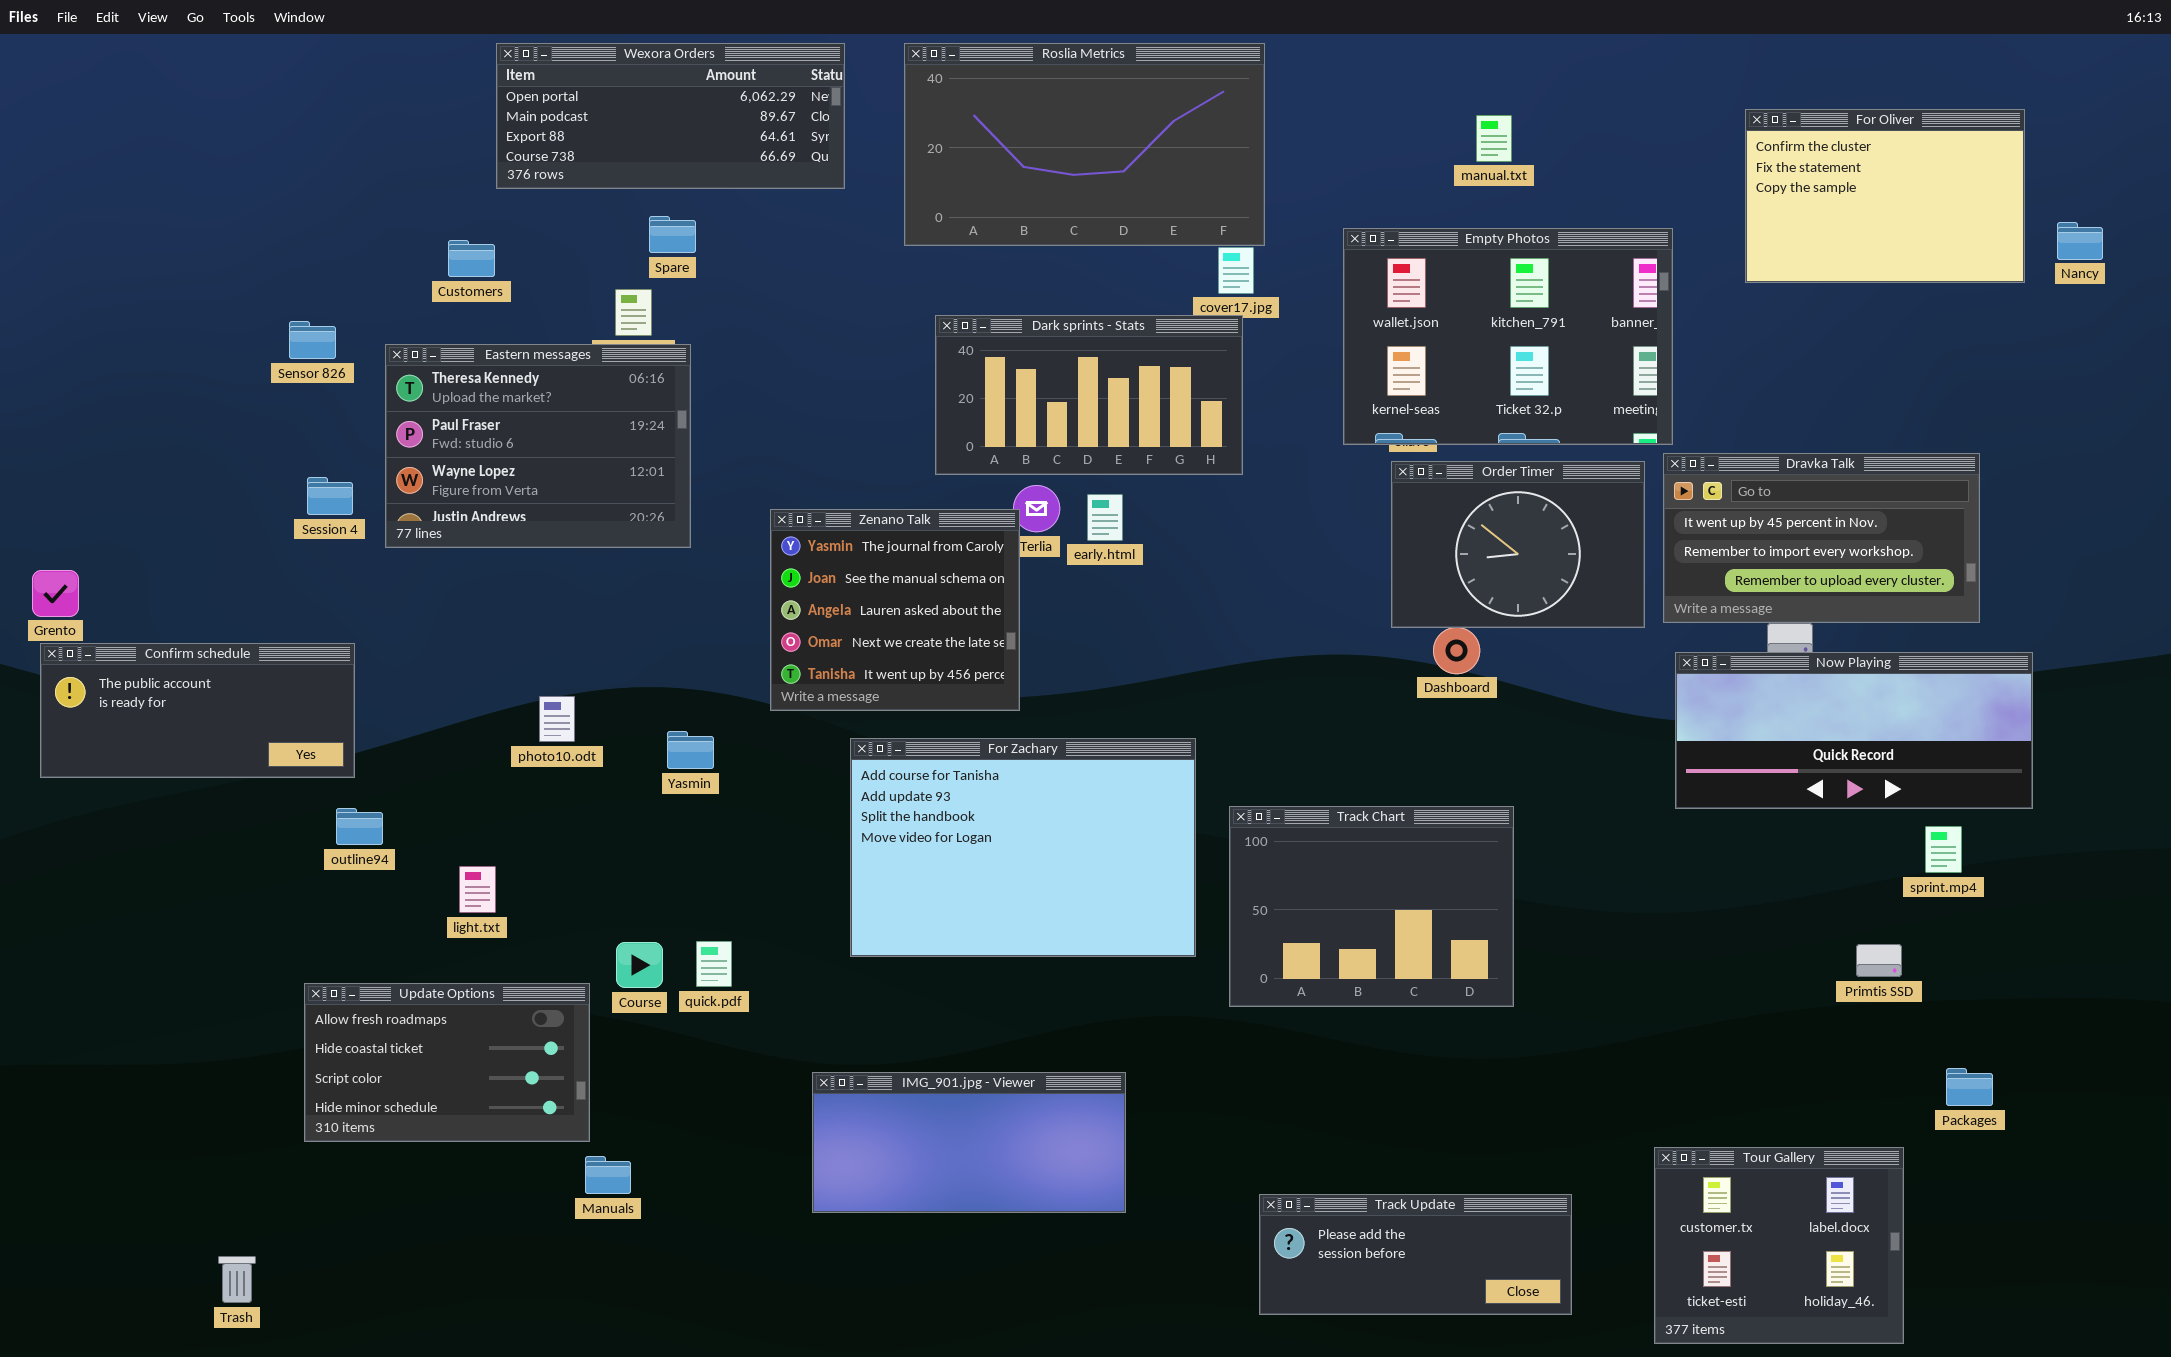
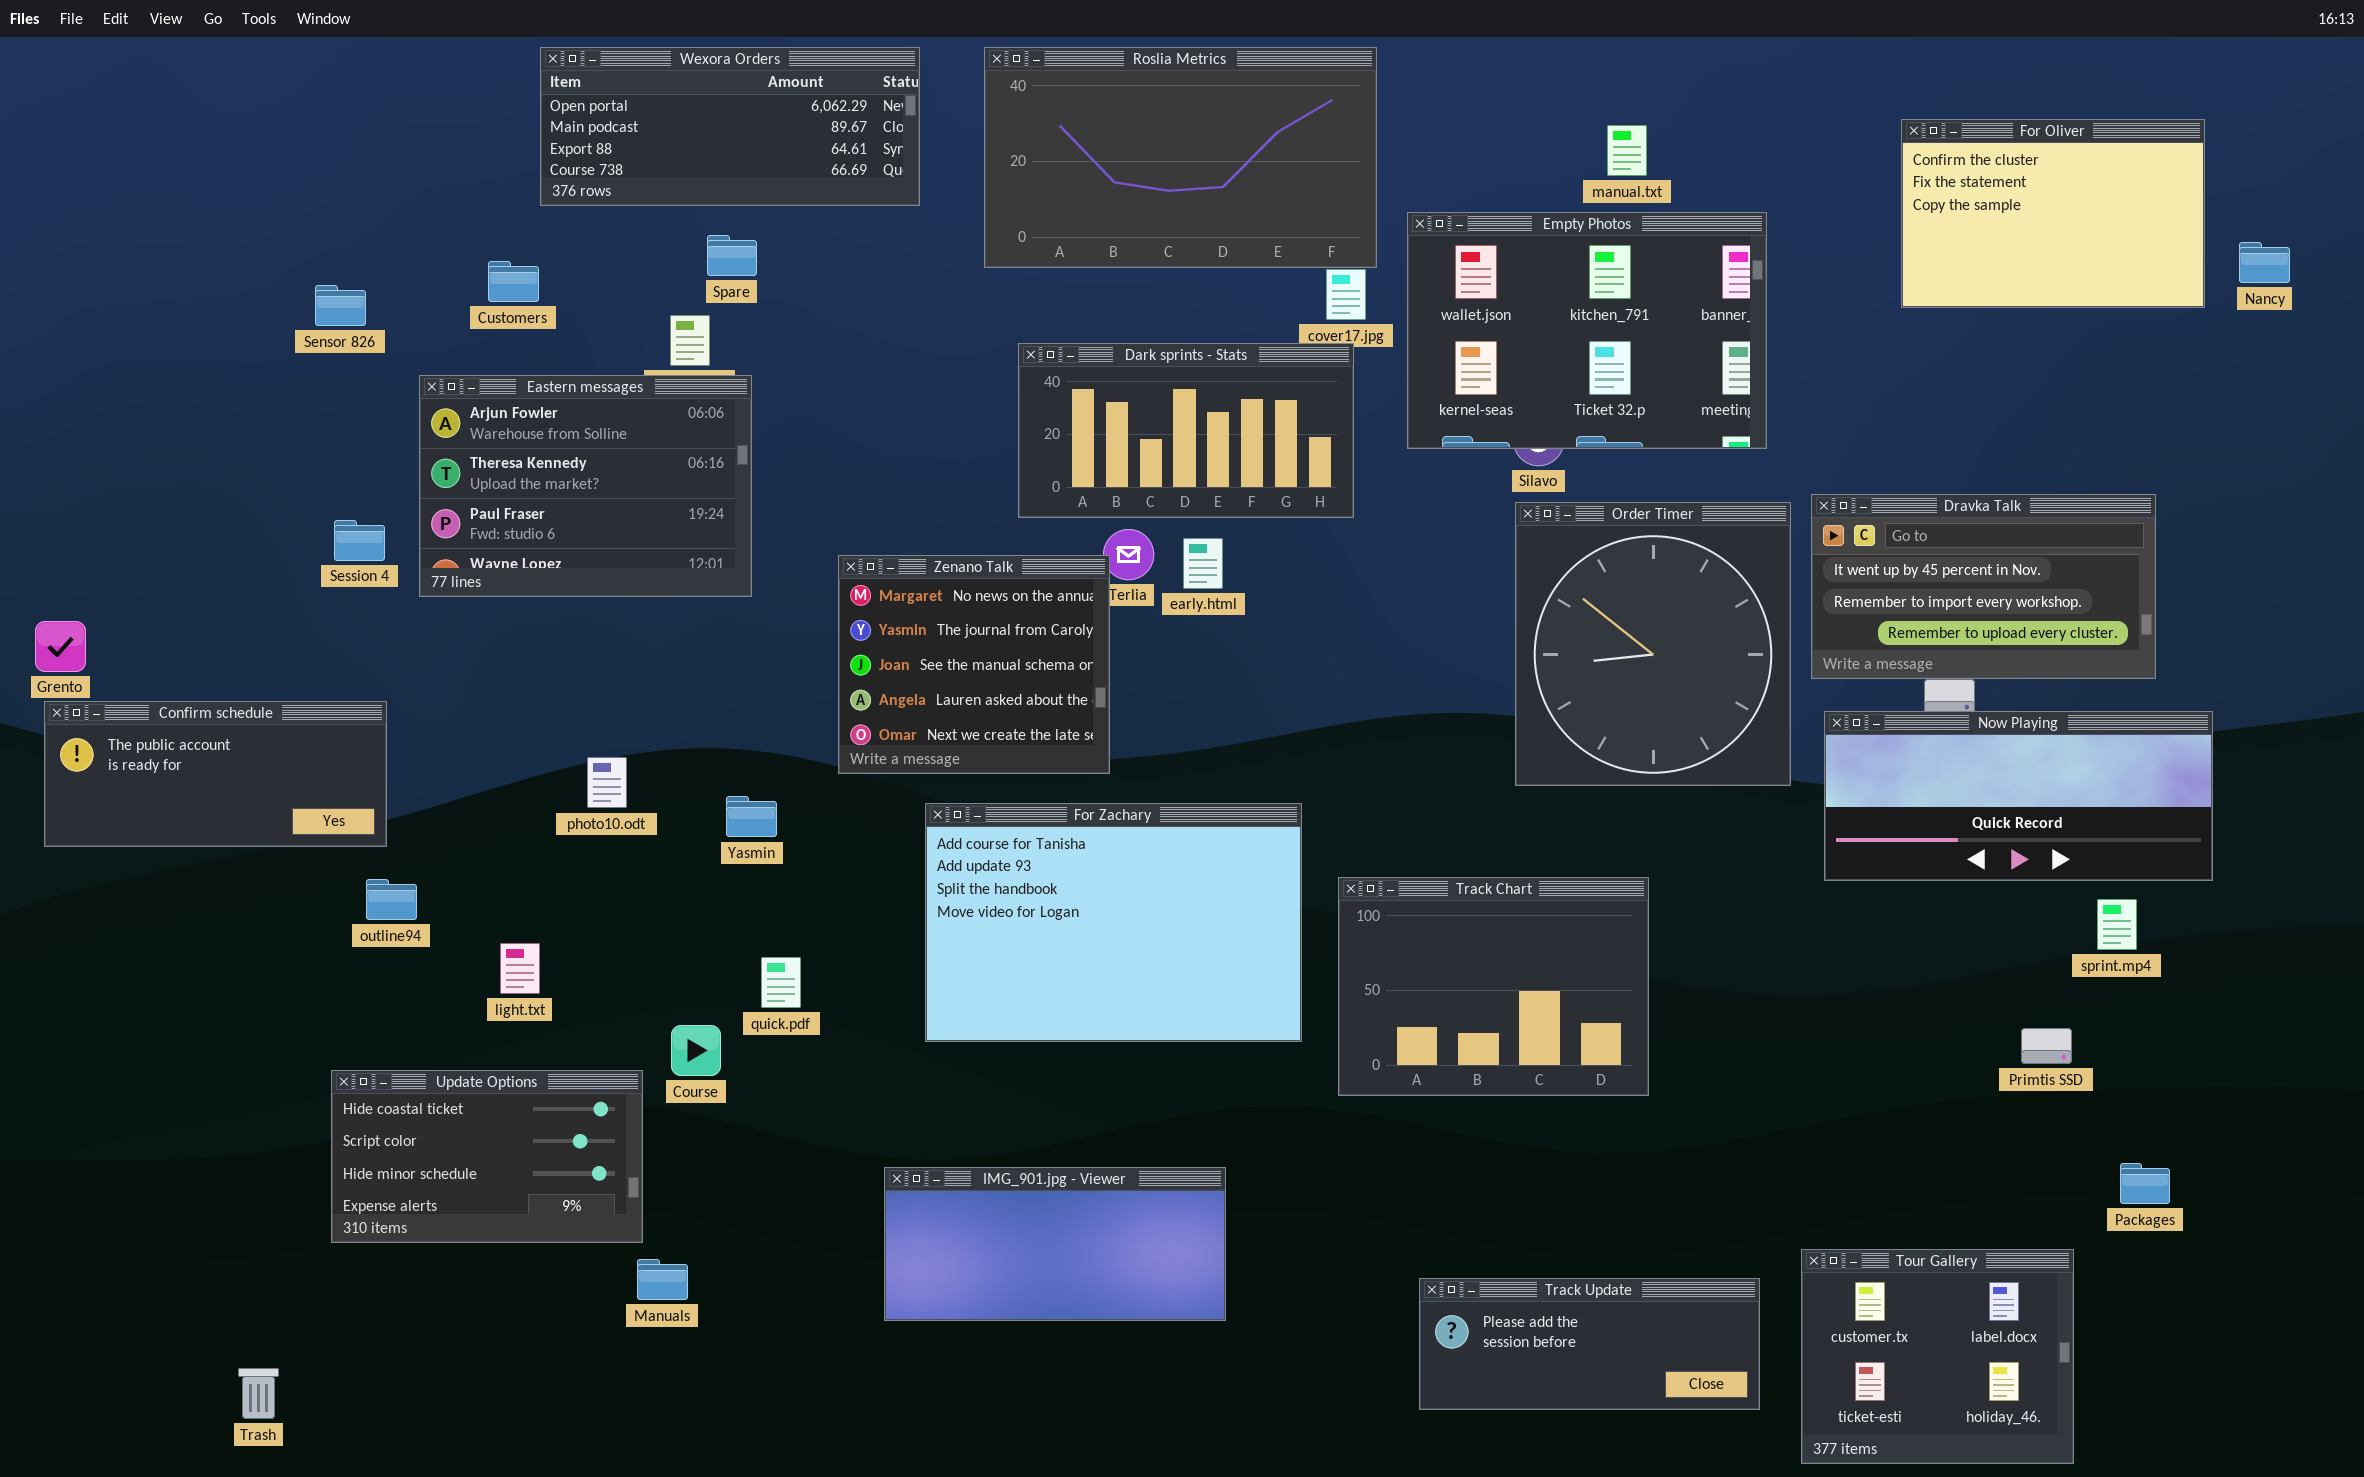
Empty Photos: [1343,228,1673,445] -> [1407,212,1767,449], moved
Sensor 826: [289,321,336,359] -> [315,285,366,326], moved
Eastern messages: [385,344,691,548] -> [419,375,752,597], scrolled up 1 row
Order Timer: [1391,461,1645,628] -> [1515,502,1791,786], resized
Zenano Talk: [770,509,1020,711] -> [838,555,1110,774], scrolled up 1 row
quick.pdf: [696,941,732,987] -> [761,957,801,1008], moved
Update Options: [304,983,590,1142] -> [331,1070,643,1243], scrolled down 1 row
Track Update: [1259,1194,1572,1315] -> [1419,1278,1760,1410], moved

